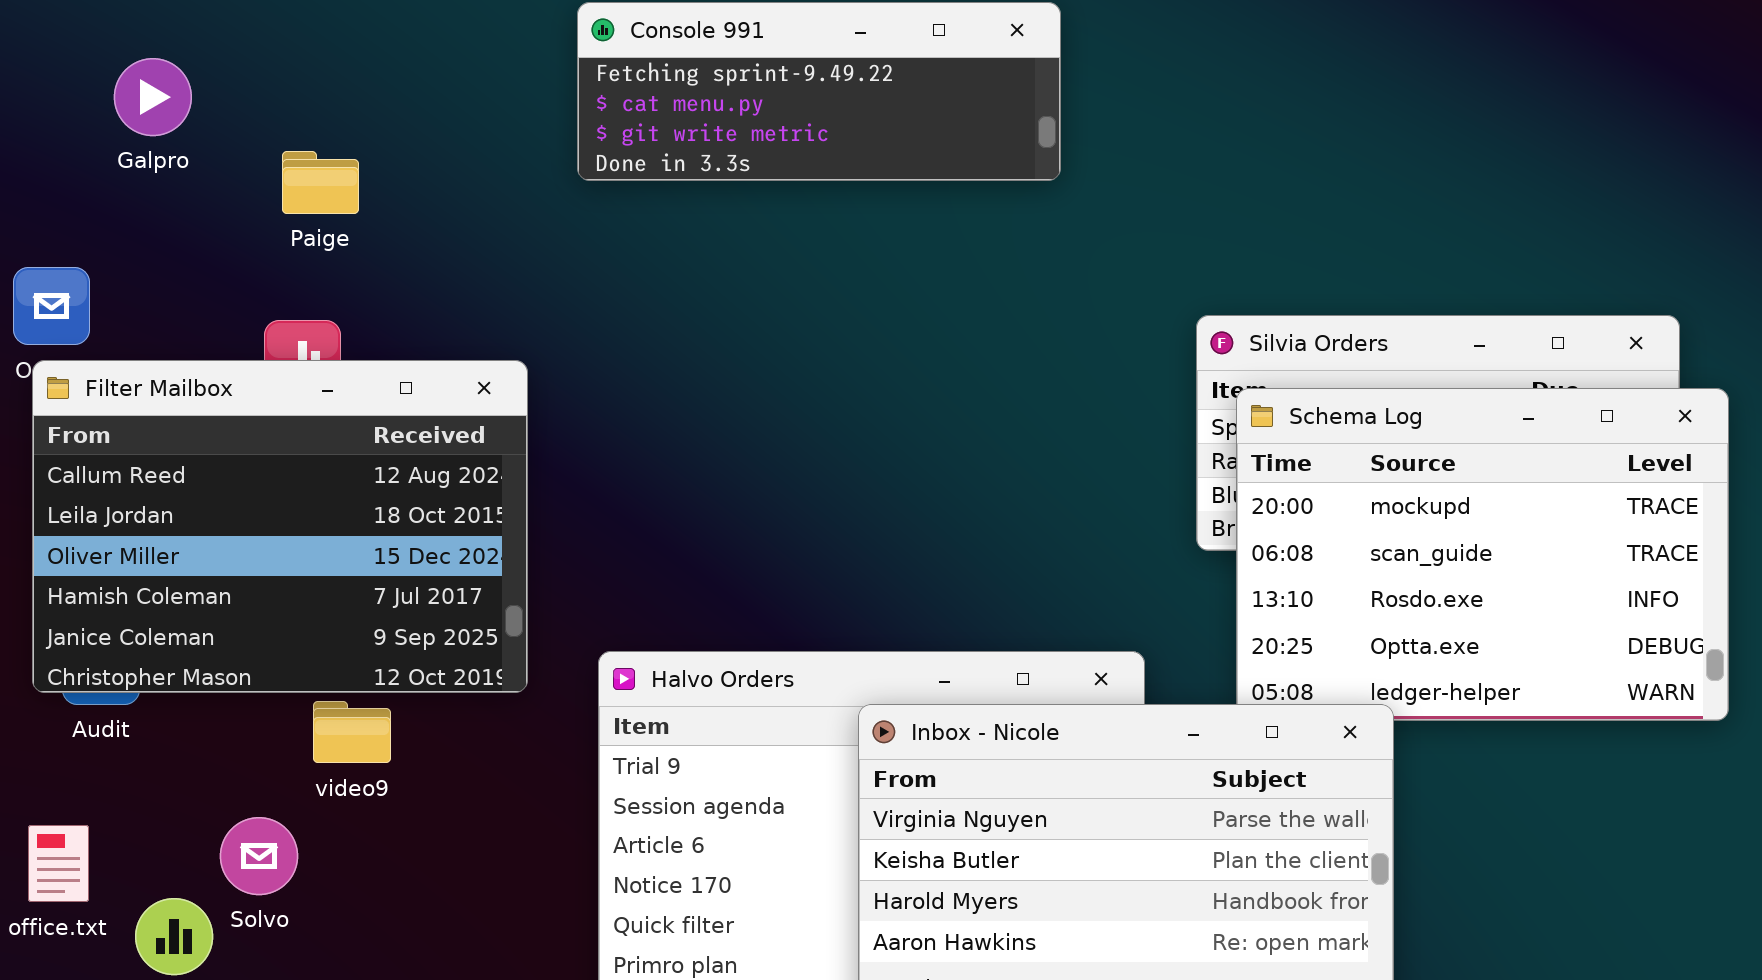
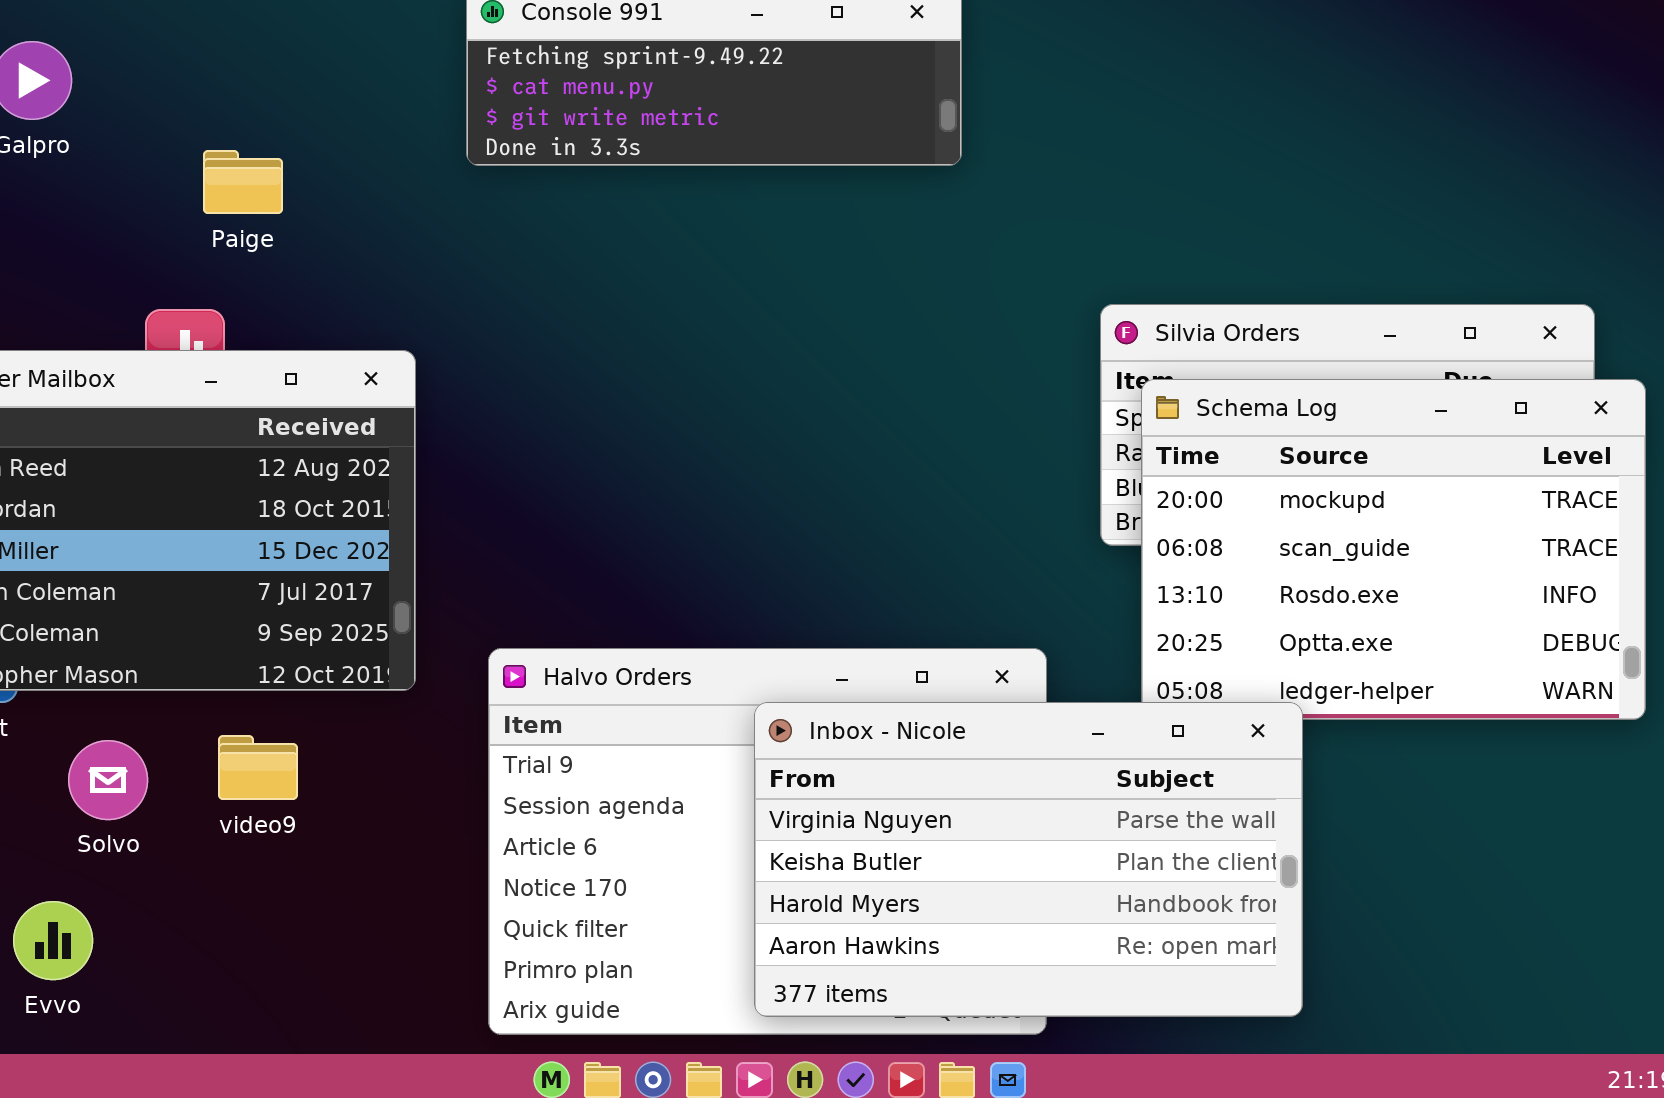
Paige: [282,151,359,214] -> [203,150,283,214], moved
video9: [313,701,391,763] -> [218,735,298,800], moved
Solvo: [220,817,298,895] -> [68,740,148,820], moved

